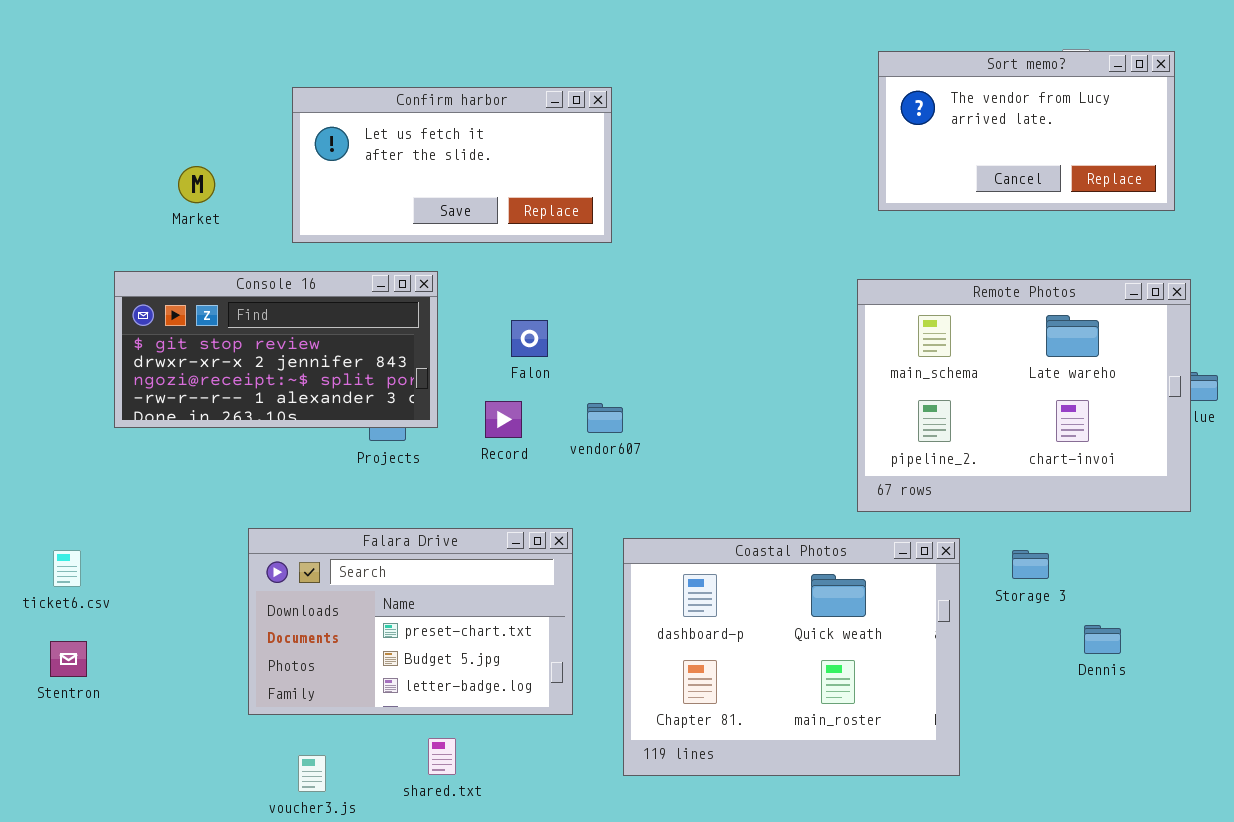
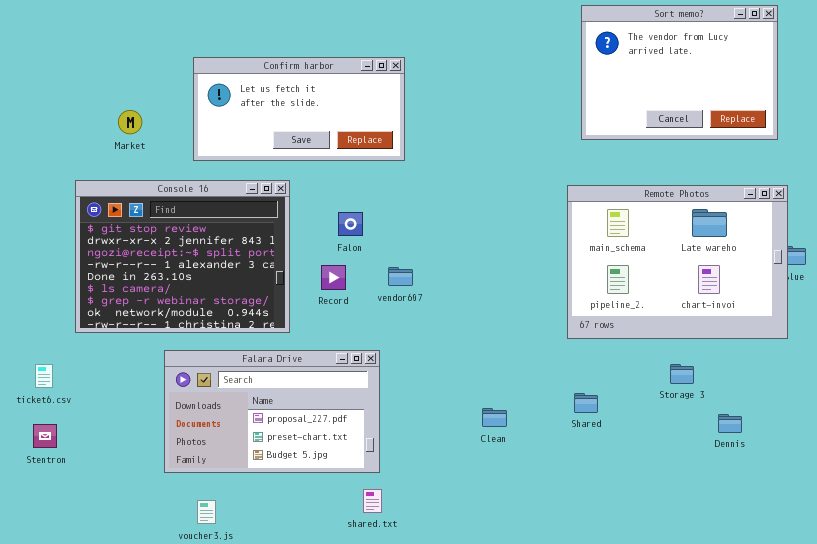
Sort memo?: [878,51,1175,211] -> [581,5,778,140], resized
Console 16: [114,271,438,428] -> [75,180,290,333], resized
Falara Drive: [248,528,573,715] -> [164,350,380,473], scrolled up 1 row
Coastal Photos: [623,538,960,776] -> none, closed
shared.txt: [428,738,456,775] -> [363,489,382,513], moved

